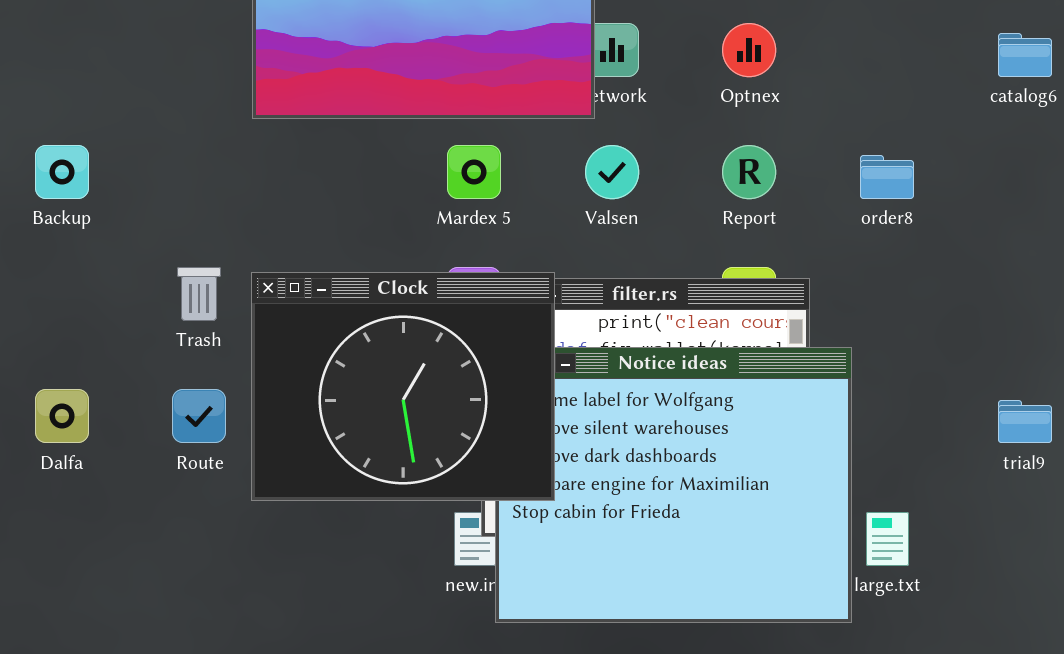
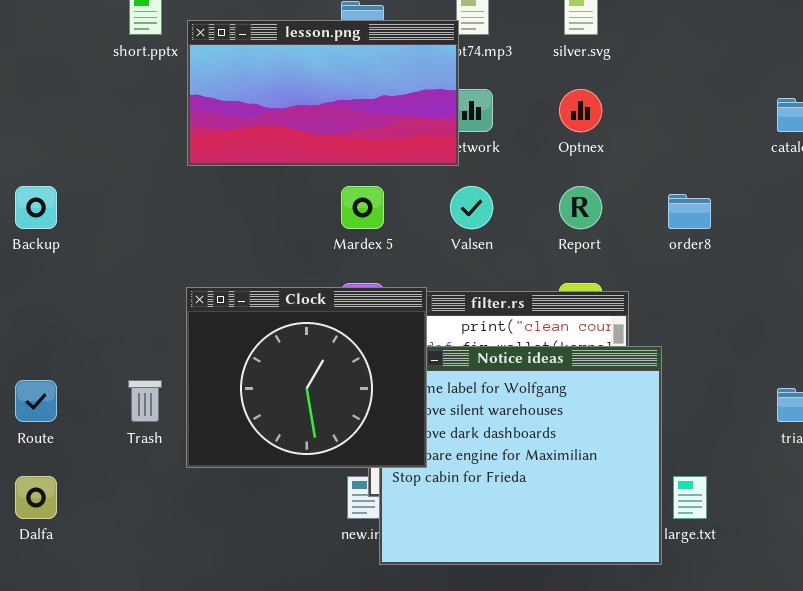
Trash: [177,267,221,321] -> [128,380,162,422], moved
Dalfa: [35,389,89,443] -> [15,476,57,519], moved
Route: [172,389,226,443] -> [15,380,57,422], moved

